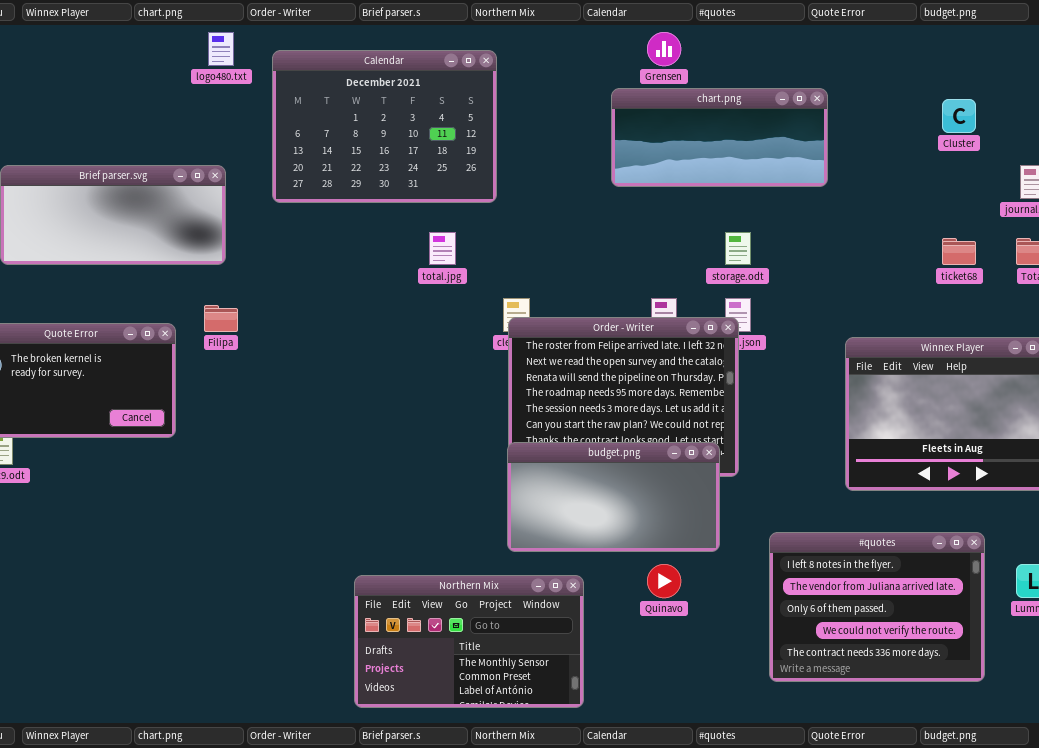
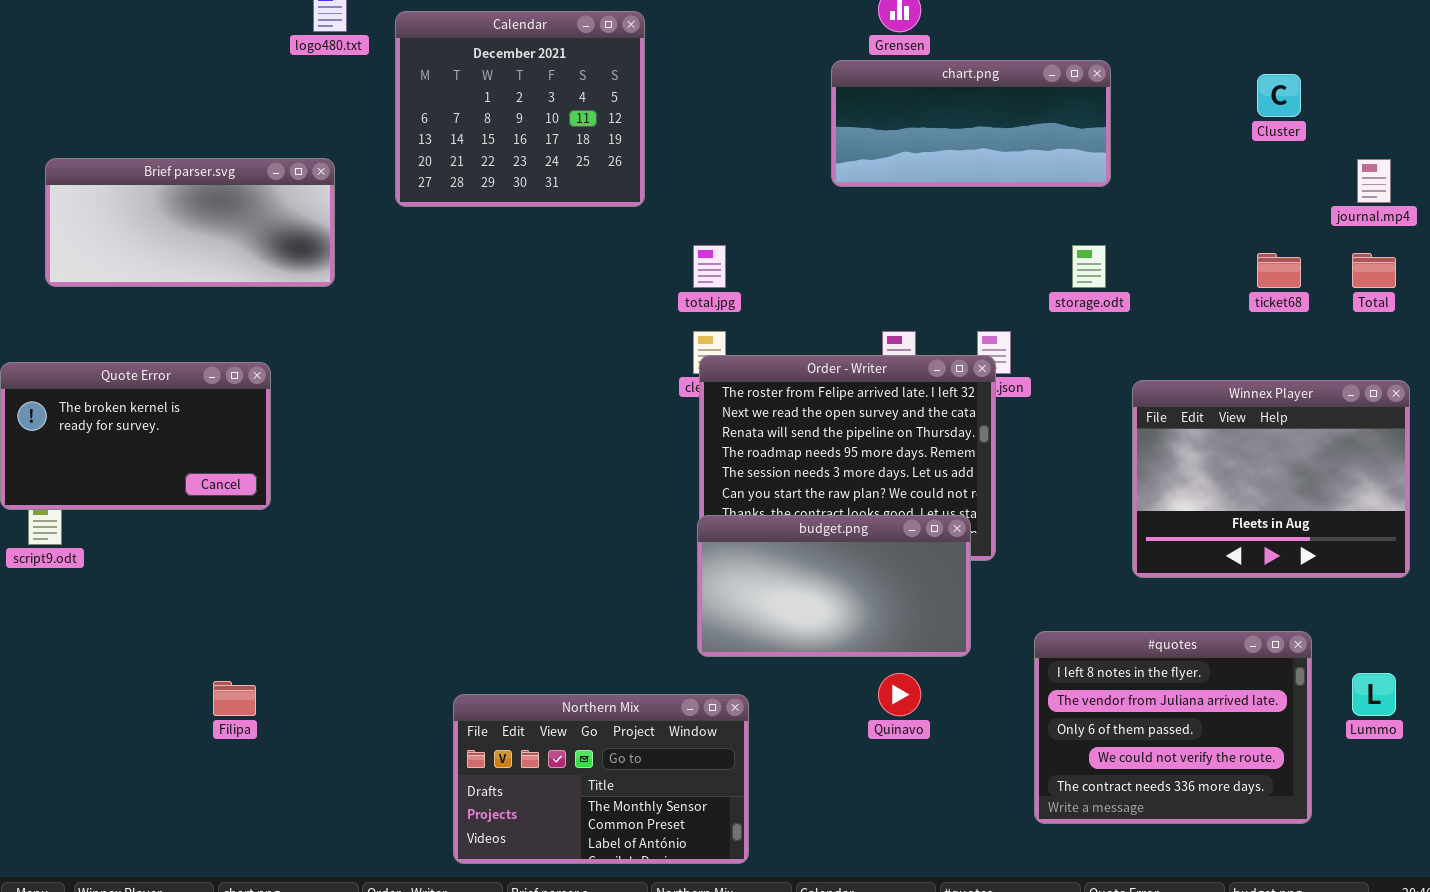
Calendar: [272,50,497,203] -> [395,11,645,207], resized
total.jpg: [429,232,456,265] -> [693,245,726,288], moved
storage.odt: [725,232,751,265] -> [1072,245,1106,288], moved
Filipa: [204,305,238,332] -> [213,681,256,716], moved
Northern Mix: [354,575,584,708] -> [453,694,749,864], moved

